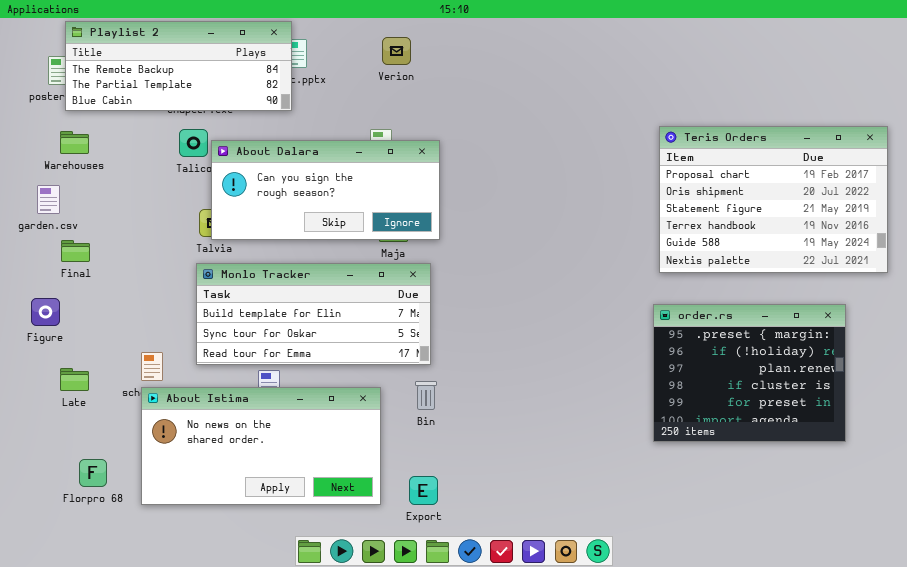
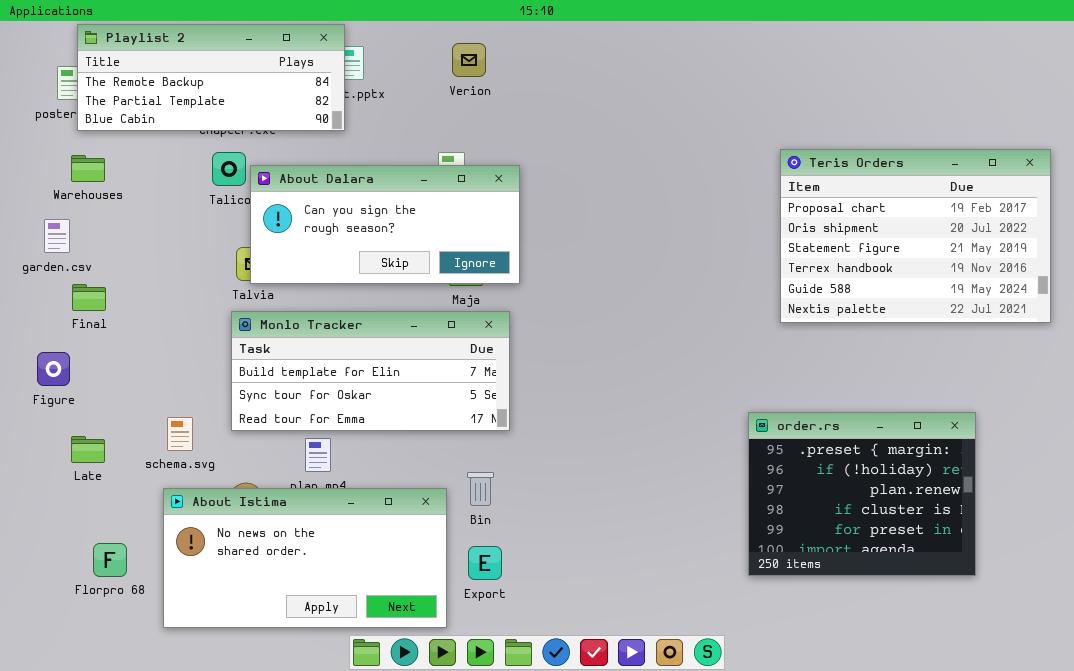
order.rs: [653,304,846,442] -> [748,412,976,576], moved
Bin: [415,381,437,410] -> [467,472,494,506], moved
About Istima: [141,387,381,505] -> [163,488,447,628], moved
Export: [409,476,438,505] -> [468,546,502,580], moved

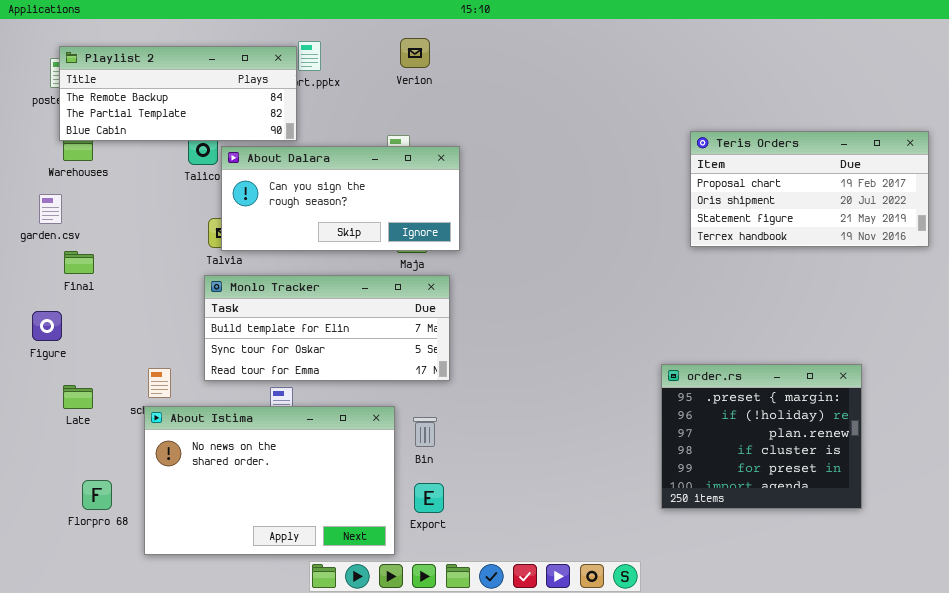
Playlist 2: [77,24,345,131] -> [59,46,297,141], moved
Teris Orders: [780,149,1051,323] -> [690,131,929,247], resized
About Istima: [163,488,447,628] -> [144,406,395,555], resized

